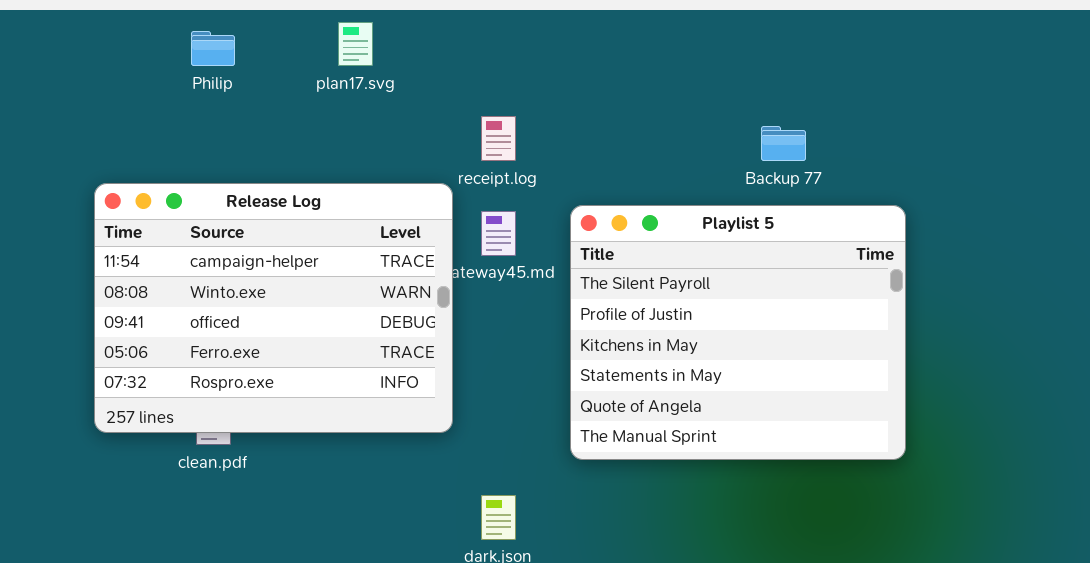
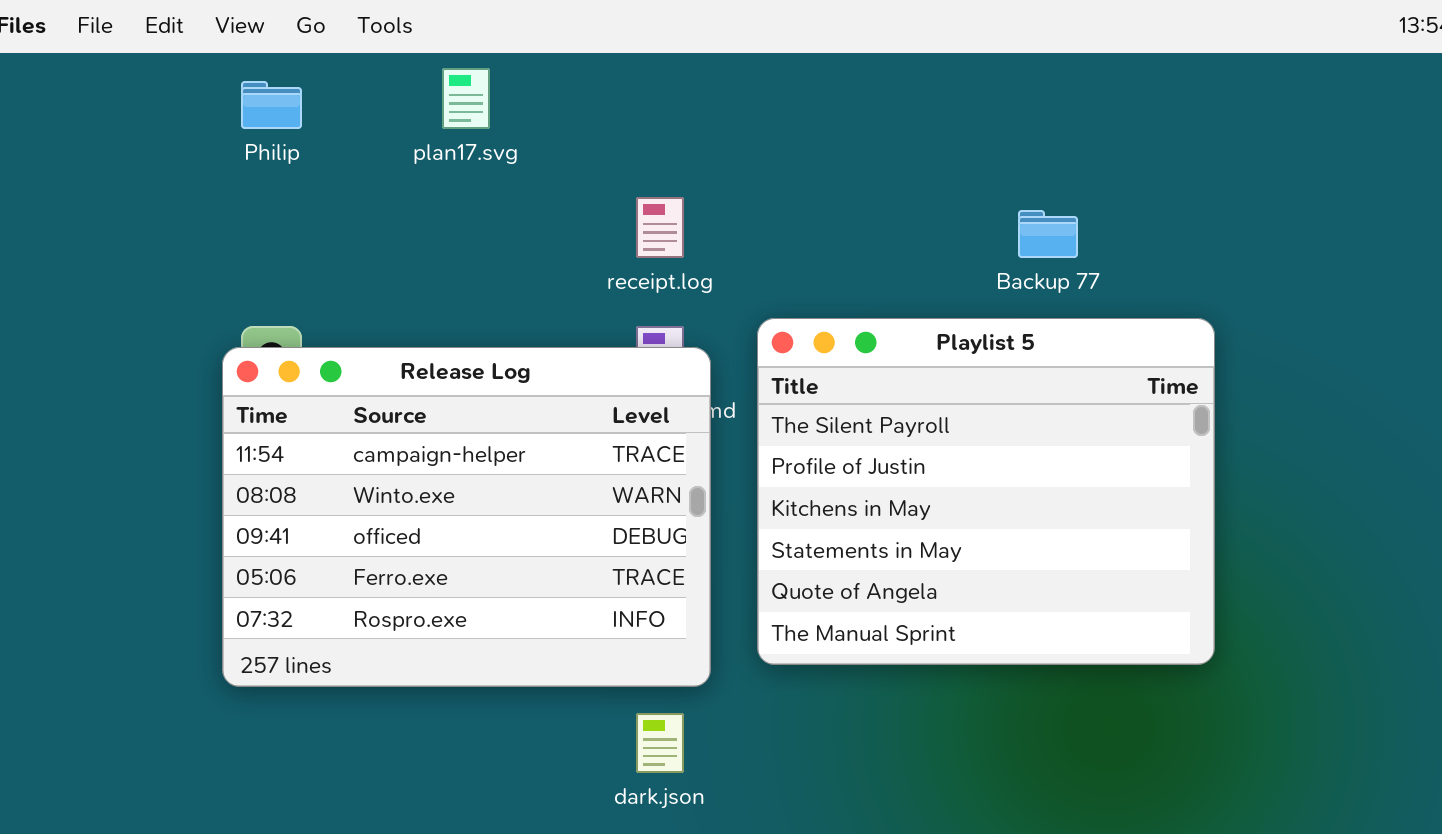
Release Log: [94,183,453,433] -> [222,347,711,687], moved

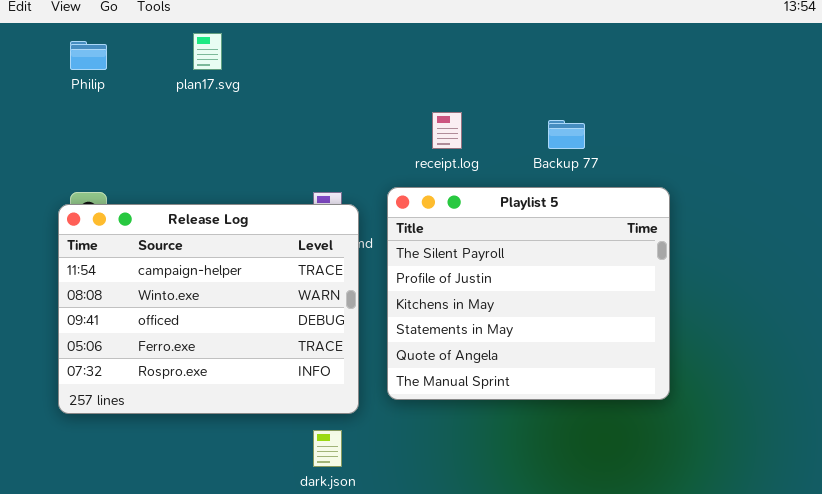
receipt.log: [636,197,684,258] -> [432,112,462,149], moved

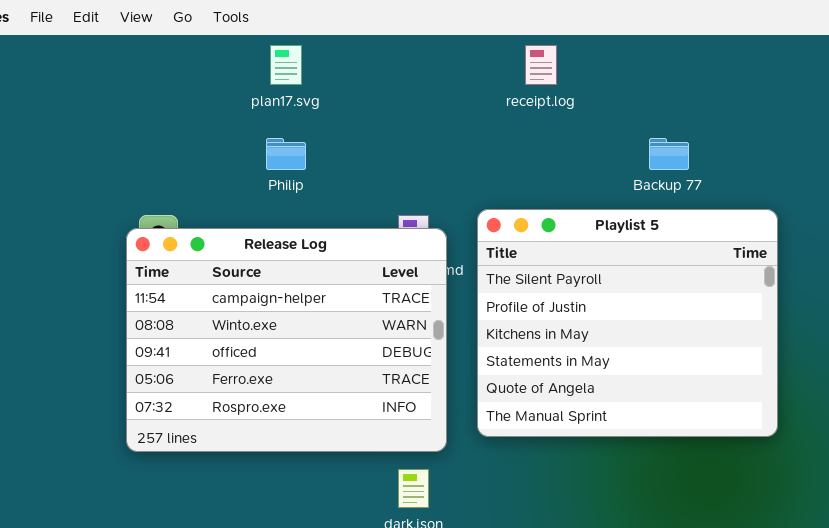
Philip: [70,41,107,70] -> [266,138,306,170], moved
receipt.log: [432,112,462,149] -> [525,45,557,85], moved

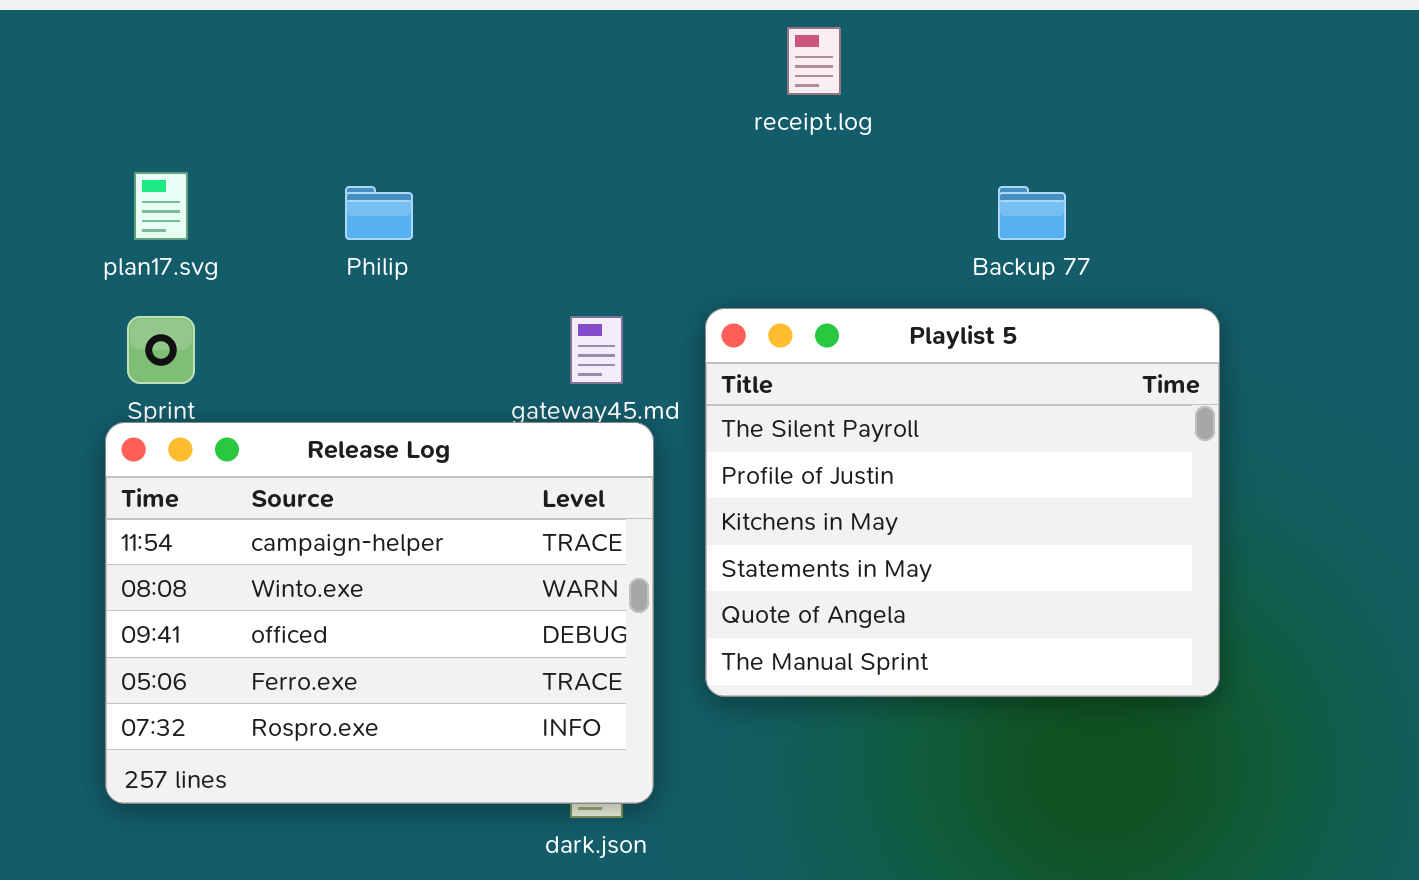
plan17.svg: [270,45,302,85] -> [134,172,188,240], moved
Release Log: [126,228,447,452] -> [105,422,654,804], moved

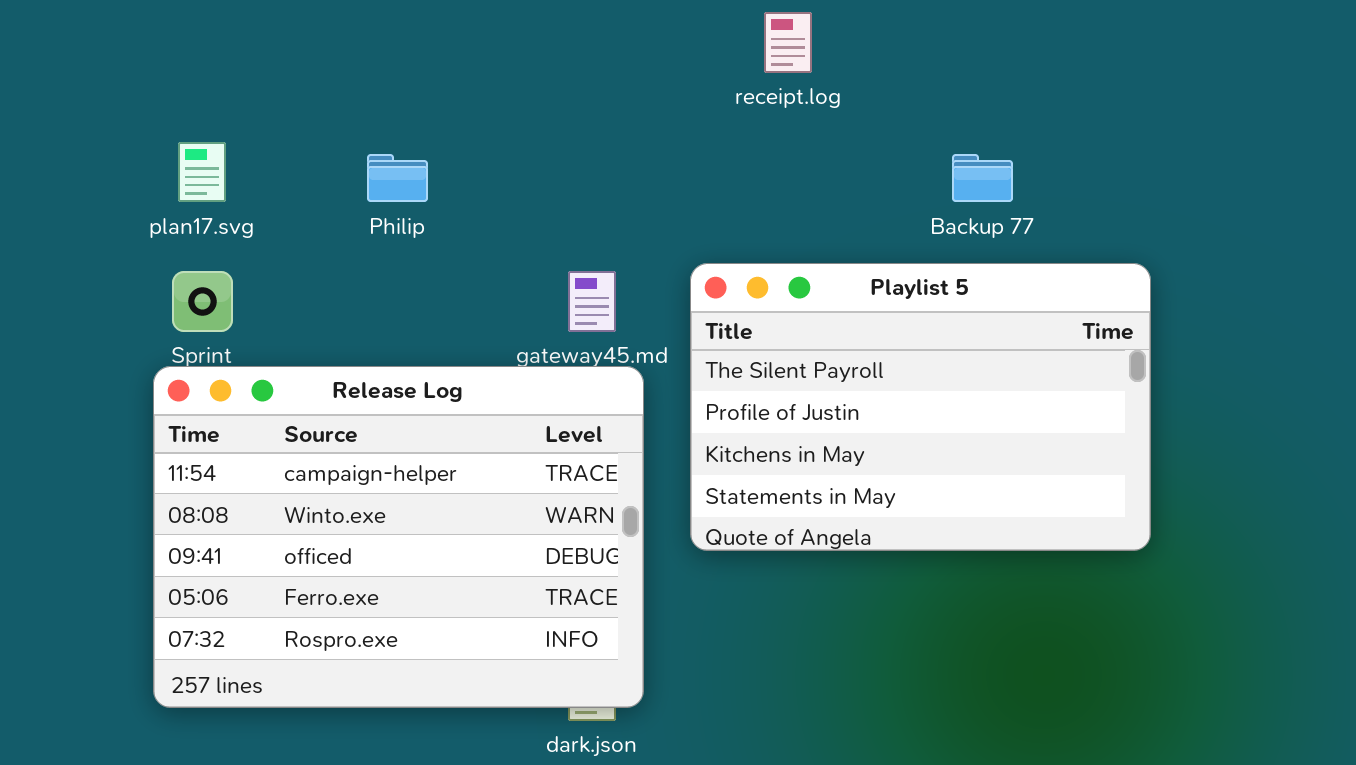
Playlist 5: [705,308,1220,697] -> [690,263,1151,551], resized

